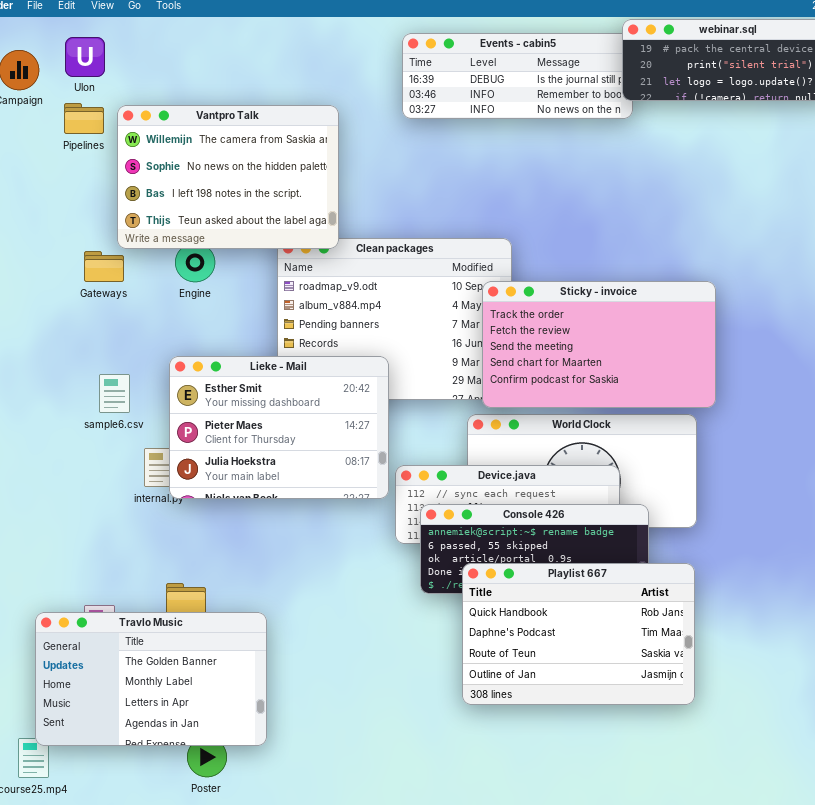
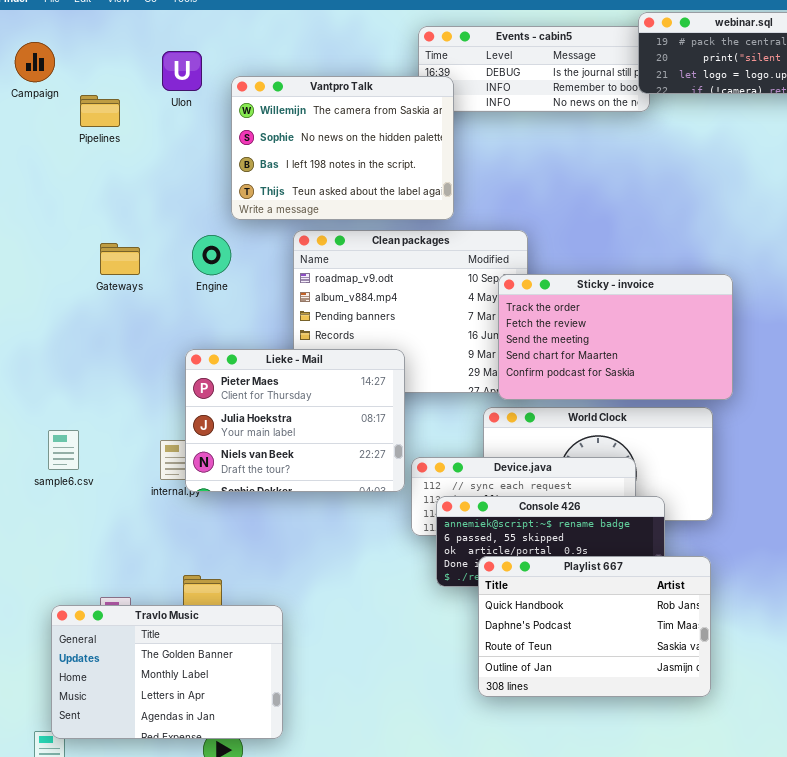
Ulon: [65,37,105,77] -> [162,51,202,91], moved
Vantpro Talk: [117,105,339,249] -> [231,76,454,220], moved
Lieke - Mail: [169,356,389,499] -> [185,349,405,492], scrolled down 1 row
sample6.csv: [99,374,130,413] -> [48,430,79,470], moved

